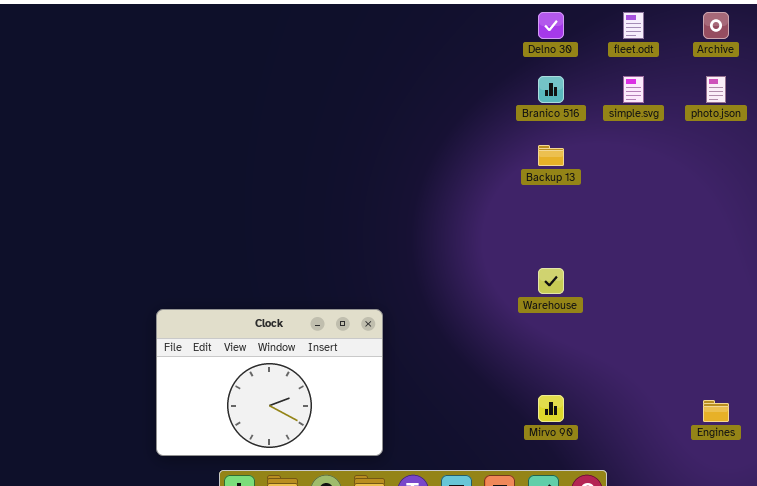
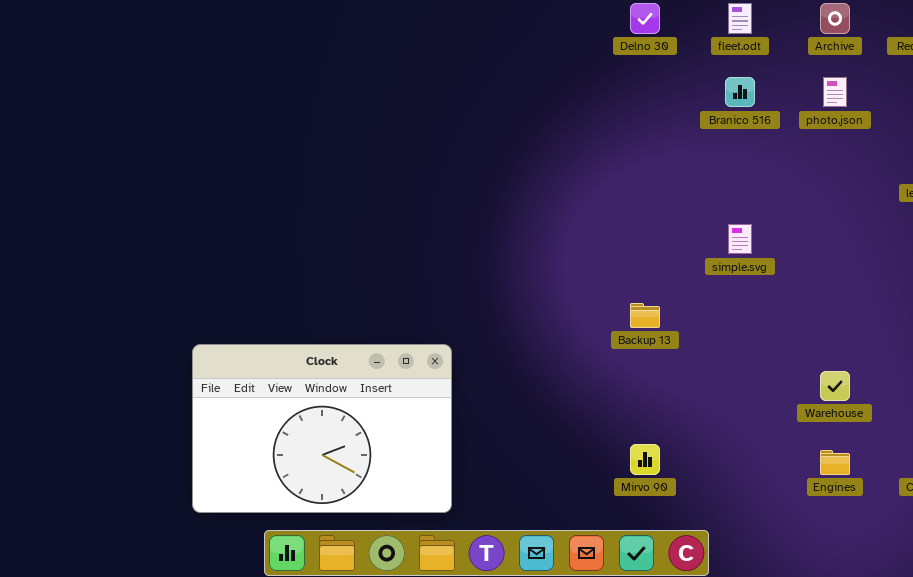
Branico 516: [538,76,564,103] -> [725,77,755,107], moved
simple.svg: [623,76,644,103] -> [728,224,752,254], moved
Backup 13: [538,145,564,166] -> [630,303,660,328], moved
Warehouse: [538,268,564,294] -> [820,371,850,401], moved

